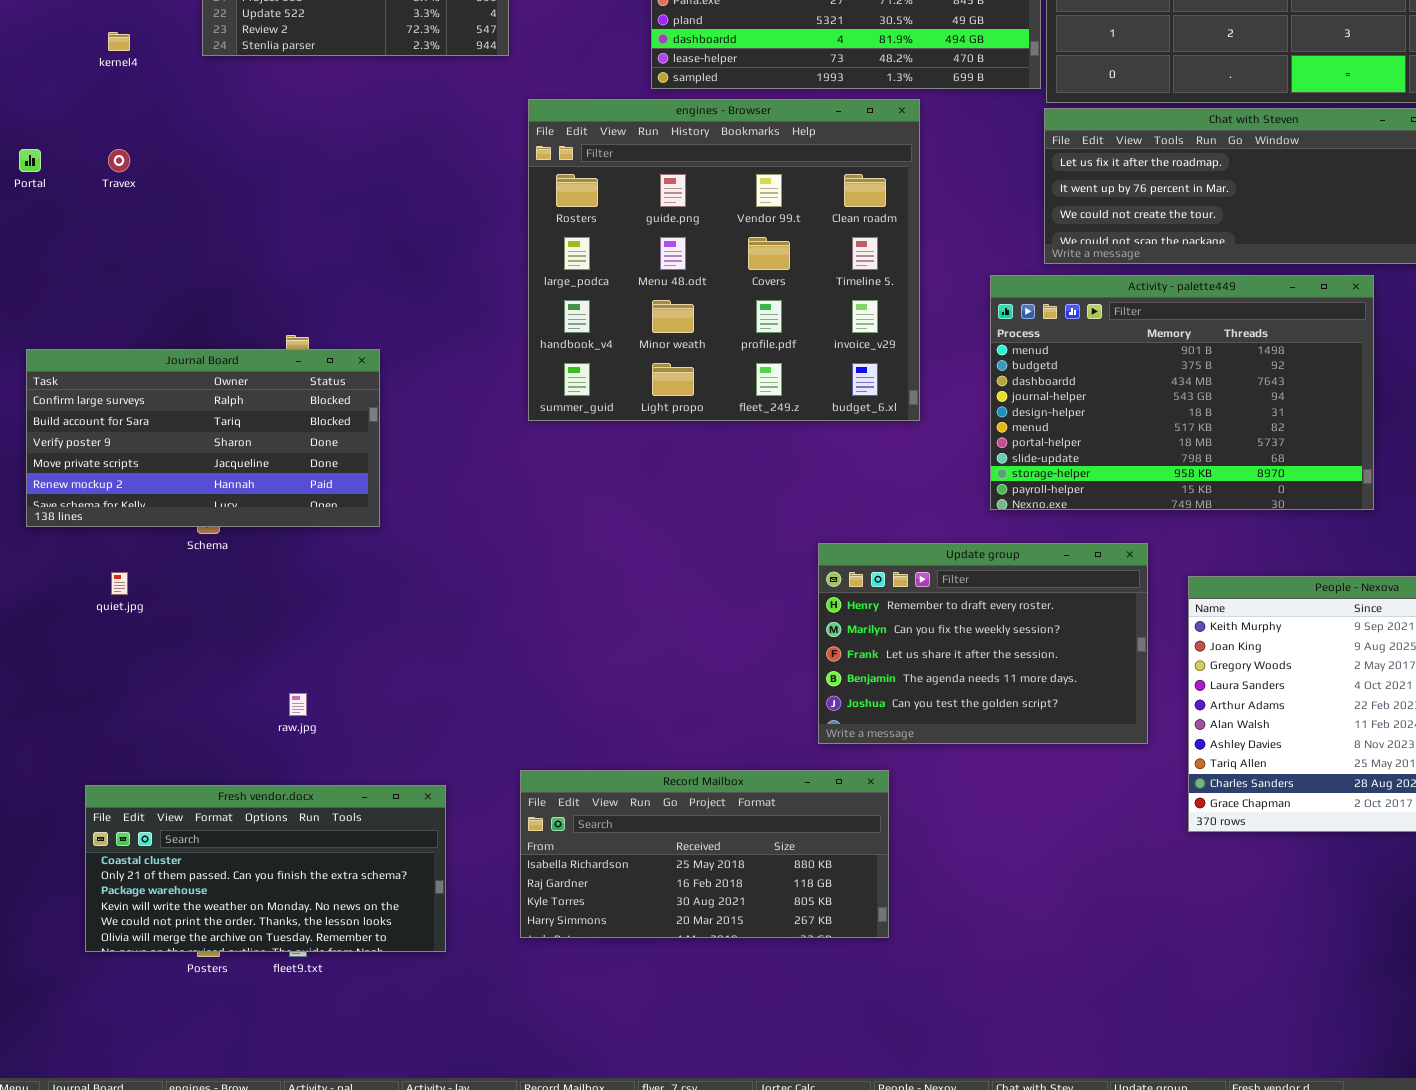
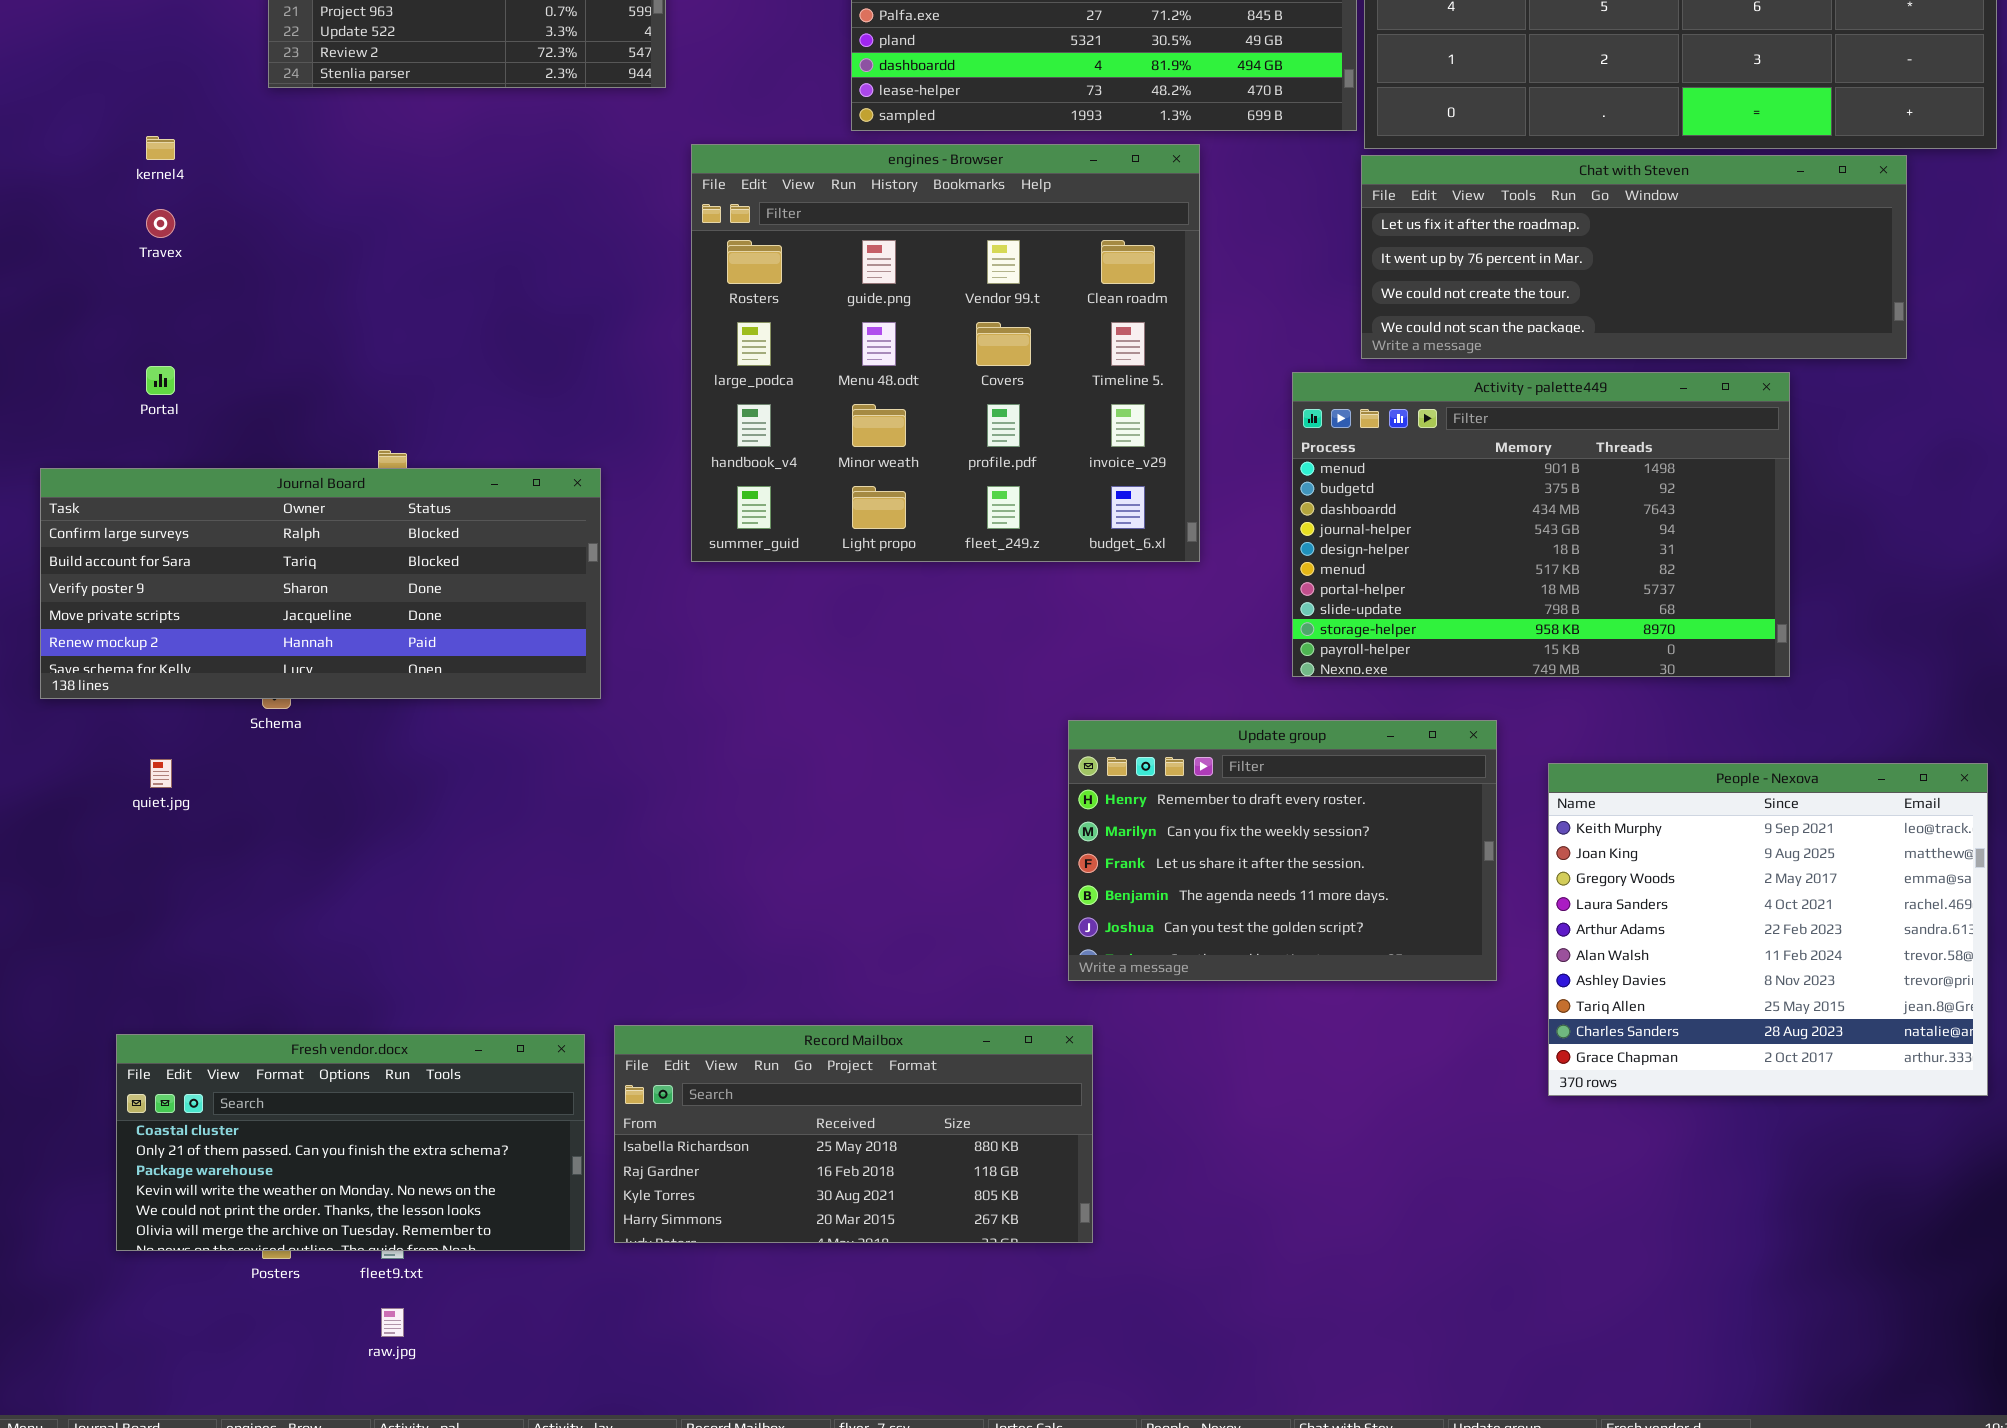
kernel4: [108,32,130,51] -> [146,136,175,160], moved
Portal: [19,149,41,172] -> [146,366,175,395], moved
Journal Board: [26,349,380,527] -> [40,468,601,699], resized
raw.jpg: [289,693,307,716] -> [381,1308,404,1337], moved
Record Mailbox: [520,770,889,938] -> [614,1025,1093,1243], moved

